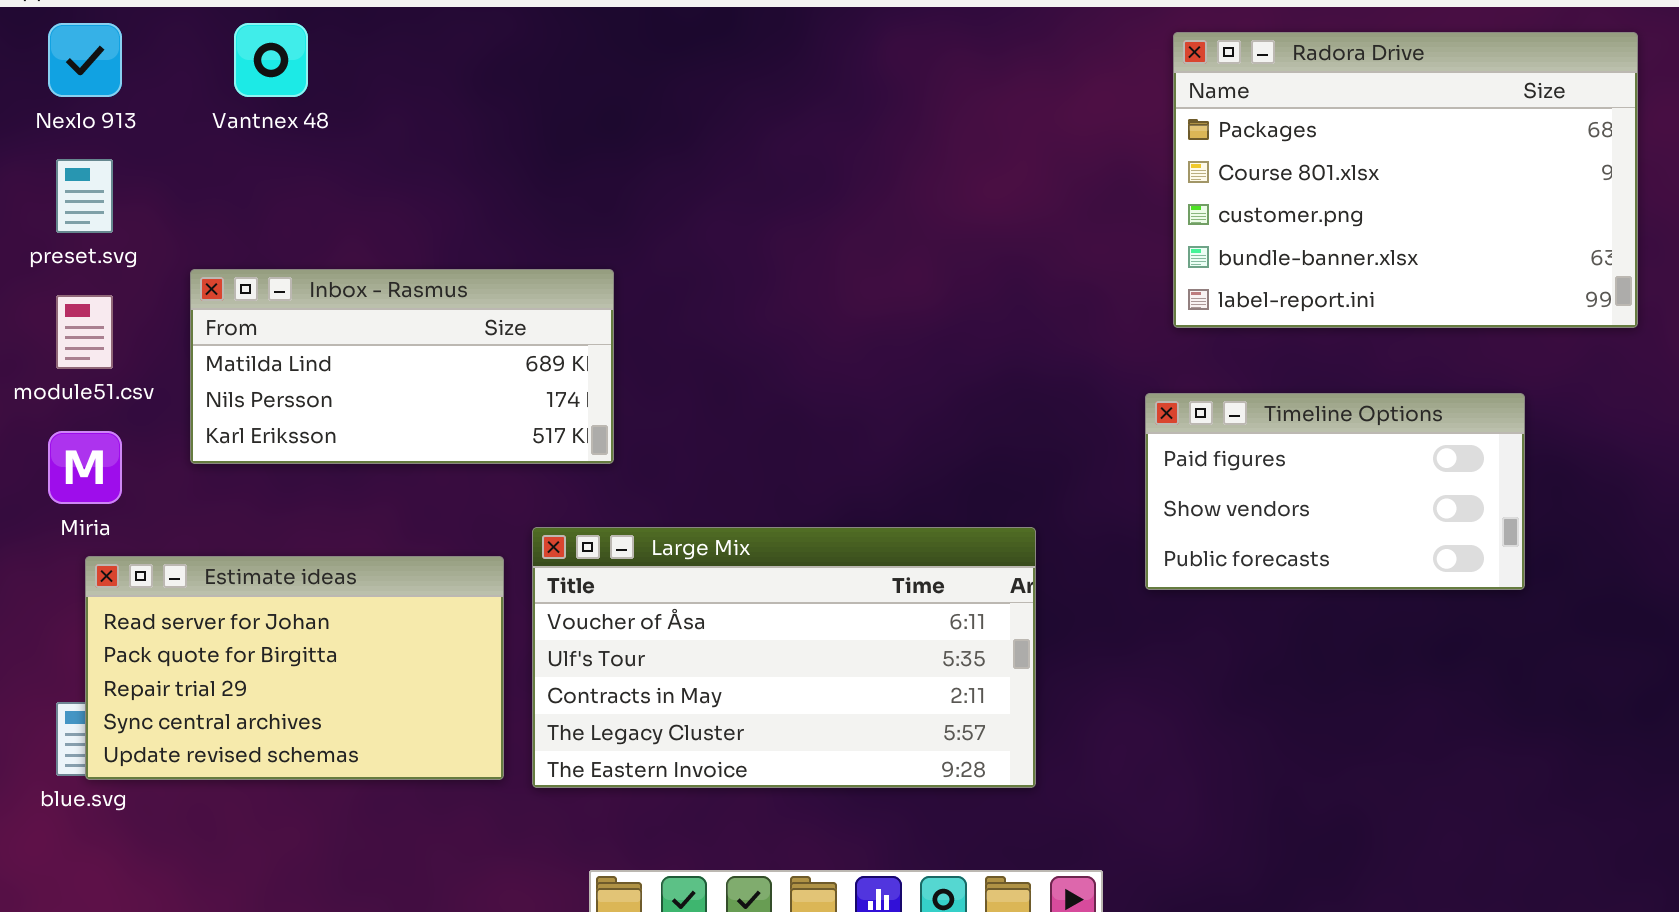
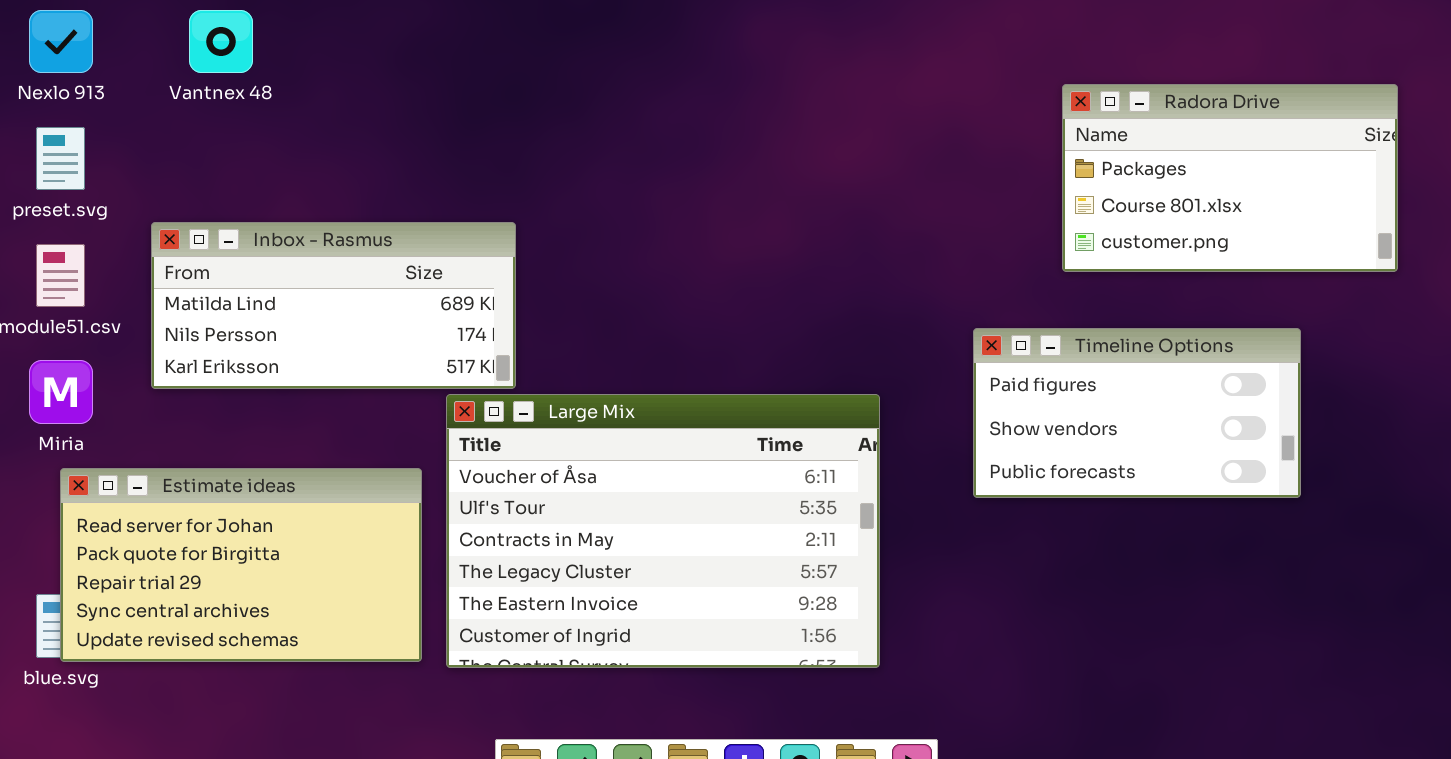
Radora Drive: [1173,32,1638,328] -> [1062,84,1398,272], resized
Large Mix: [532,527,1036,788] -> [446,394,880,668], resized

